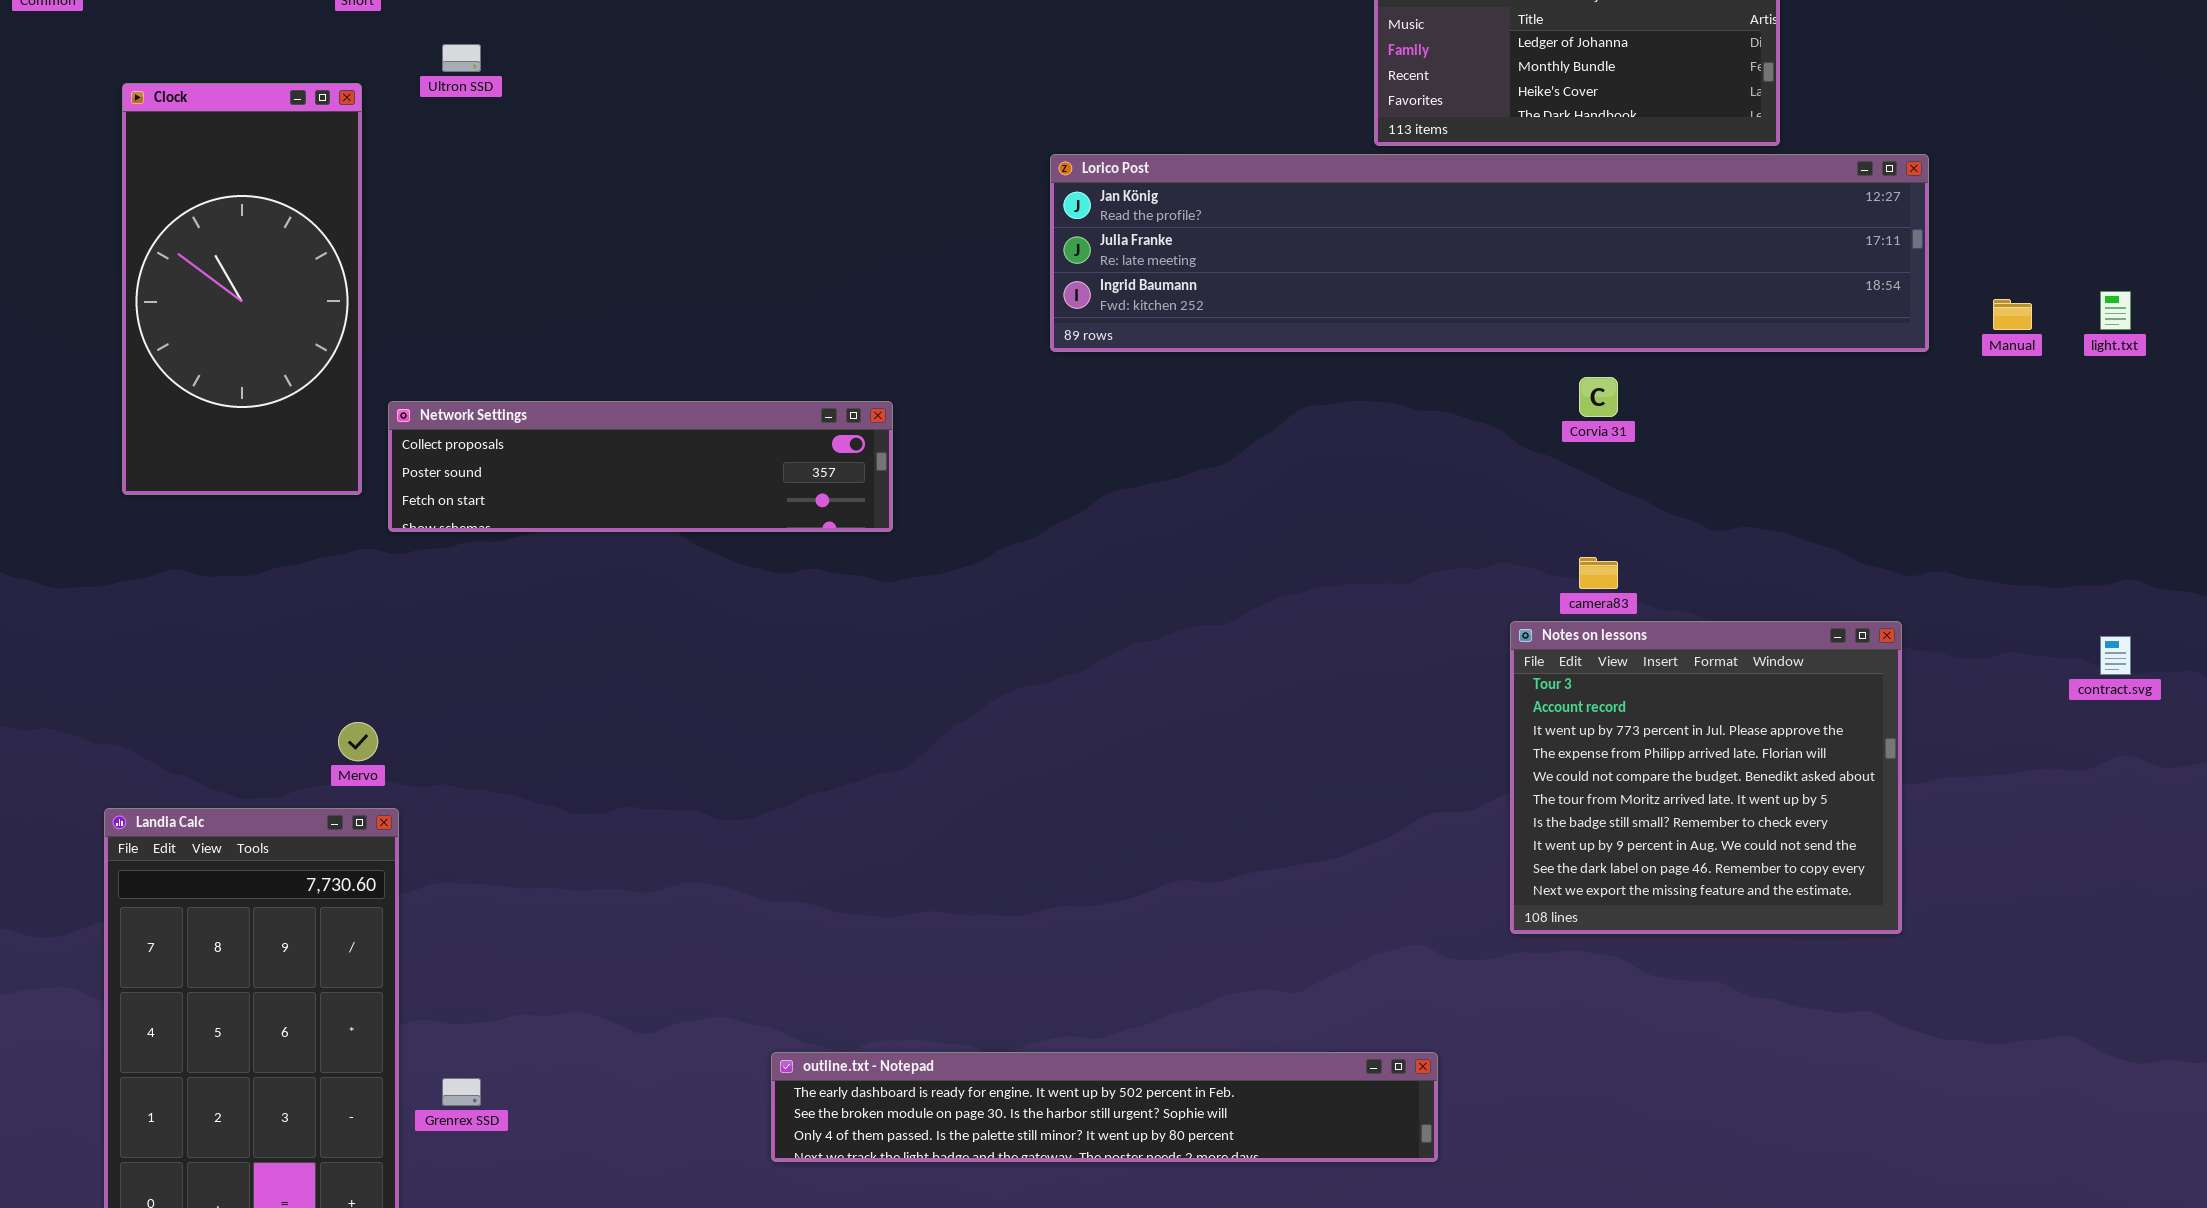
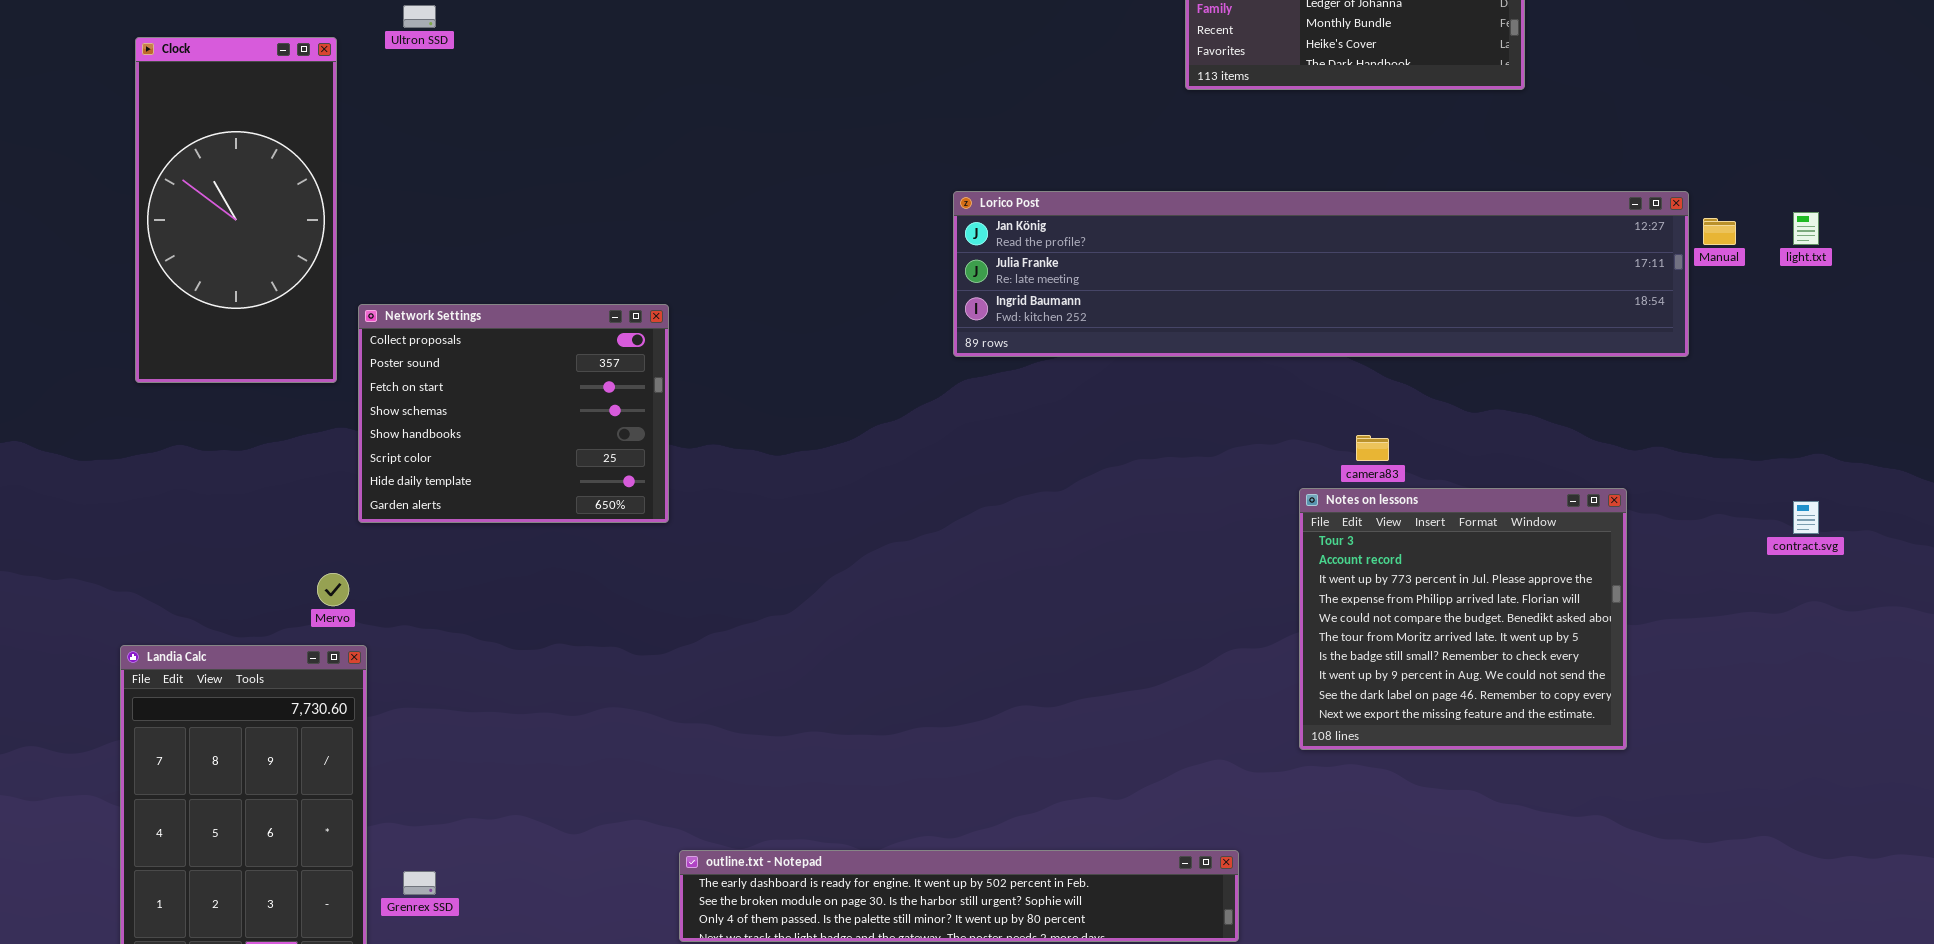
Lorico Post: [1050,154,1929,352] -> [953,191,1689,357], moved
Network Settings: [388,401,893,532] -> [358,304,669,523], resized

